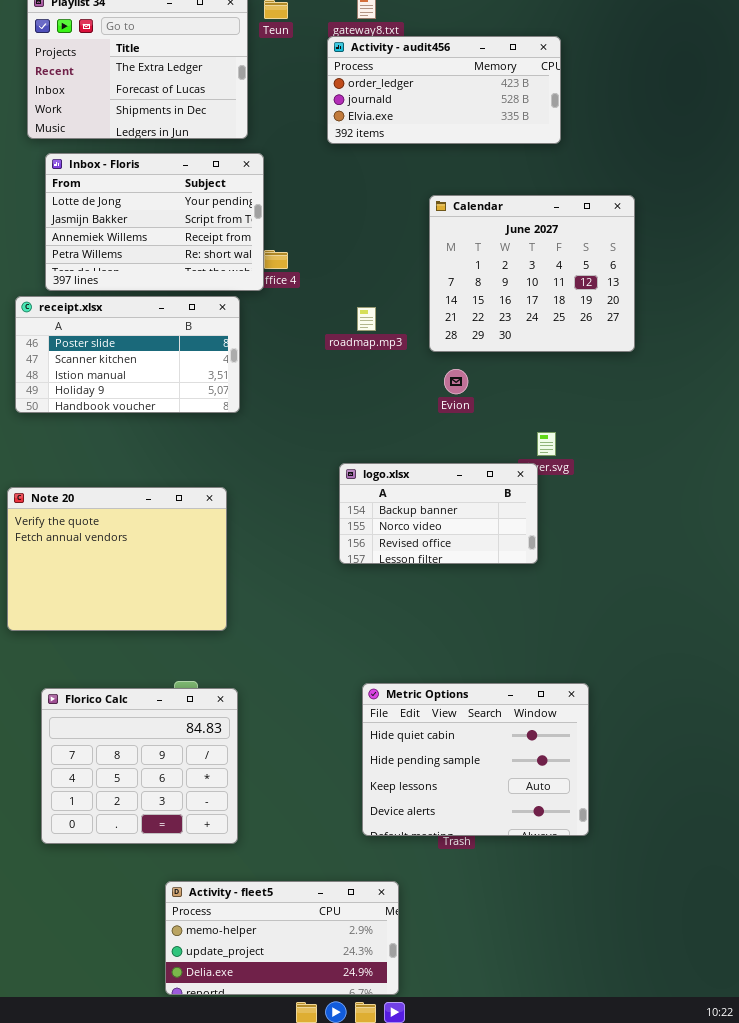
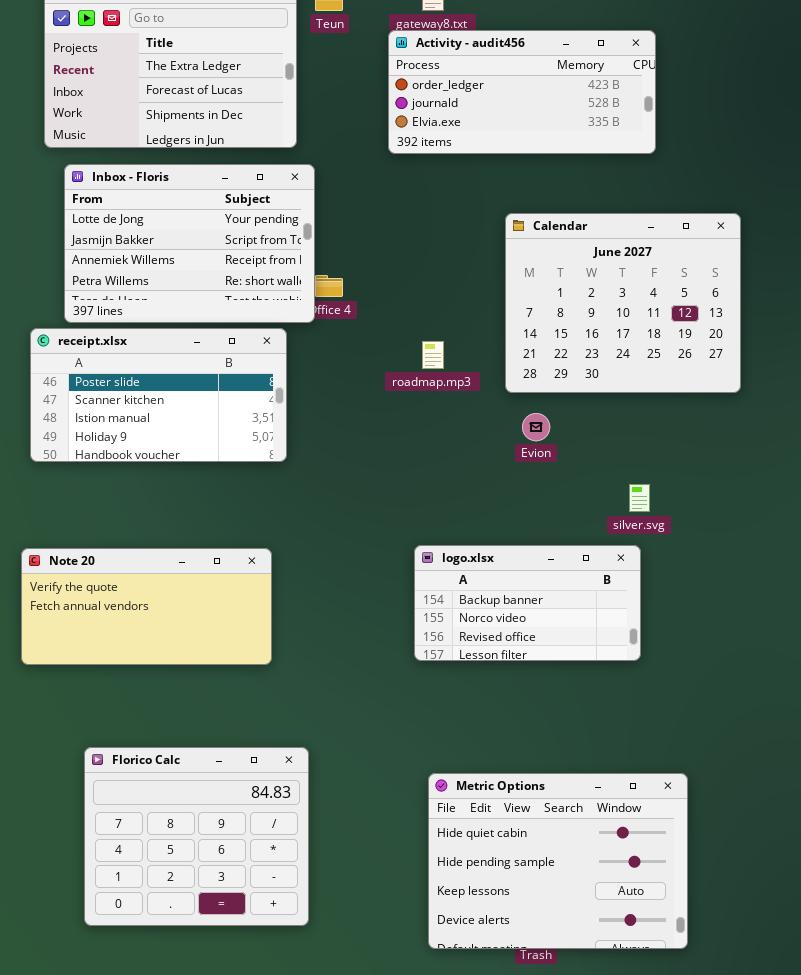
logo.xlsx: [339,463,538,564] -> [414,545,641,661], moved
Note 20: [7,487,227,631] -> [21,548,272,665], resized
Florico Calc: [41,688,238,844] -> [84,747,309,926], moved

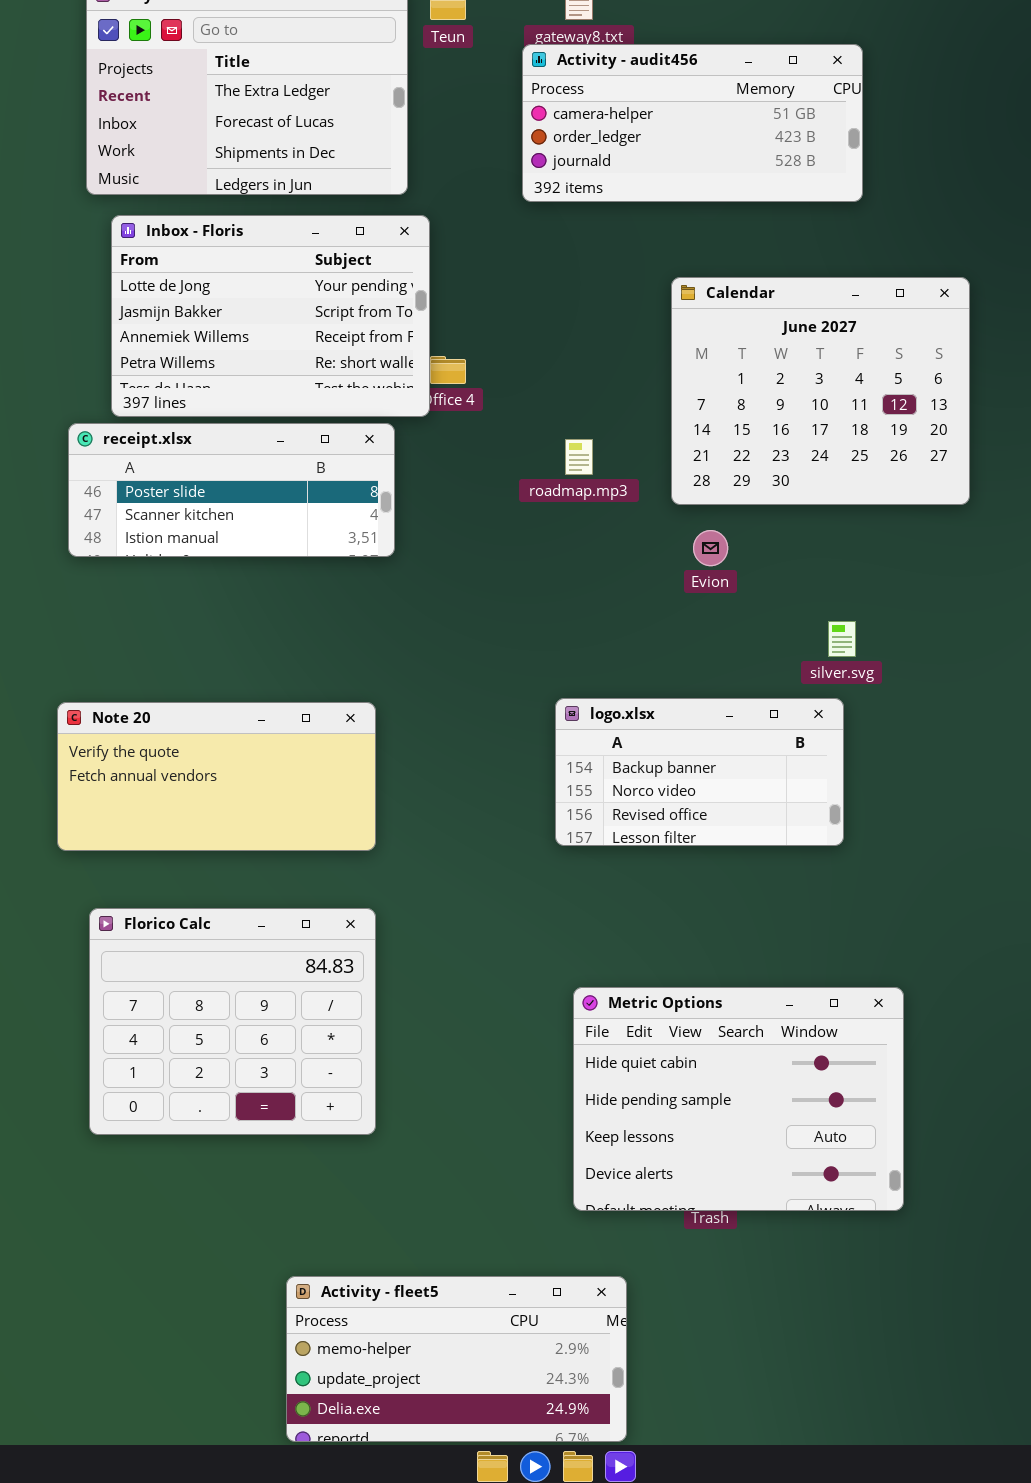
Activity - audit456: [388,30,656,154] -> [522,44,863,202], scrolled up 1 row
receipt.xlsx: [30,328,287,462] -> [68,423,395,557], resized
Florico Calc: [84,747,309,926] -> [89,908,376,1135], moved

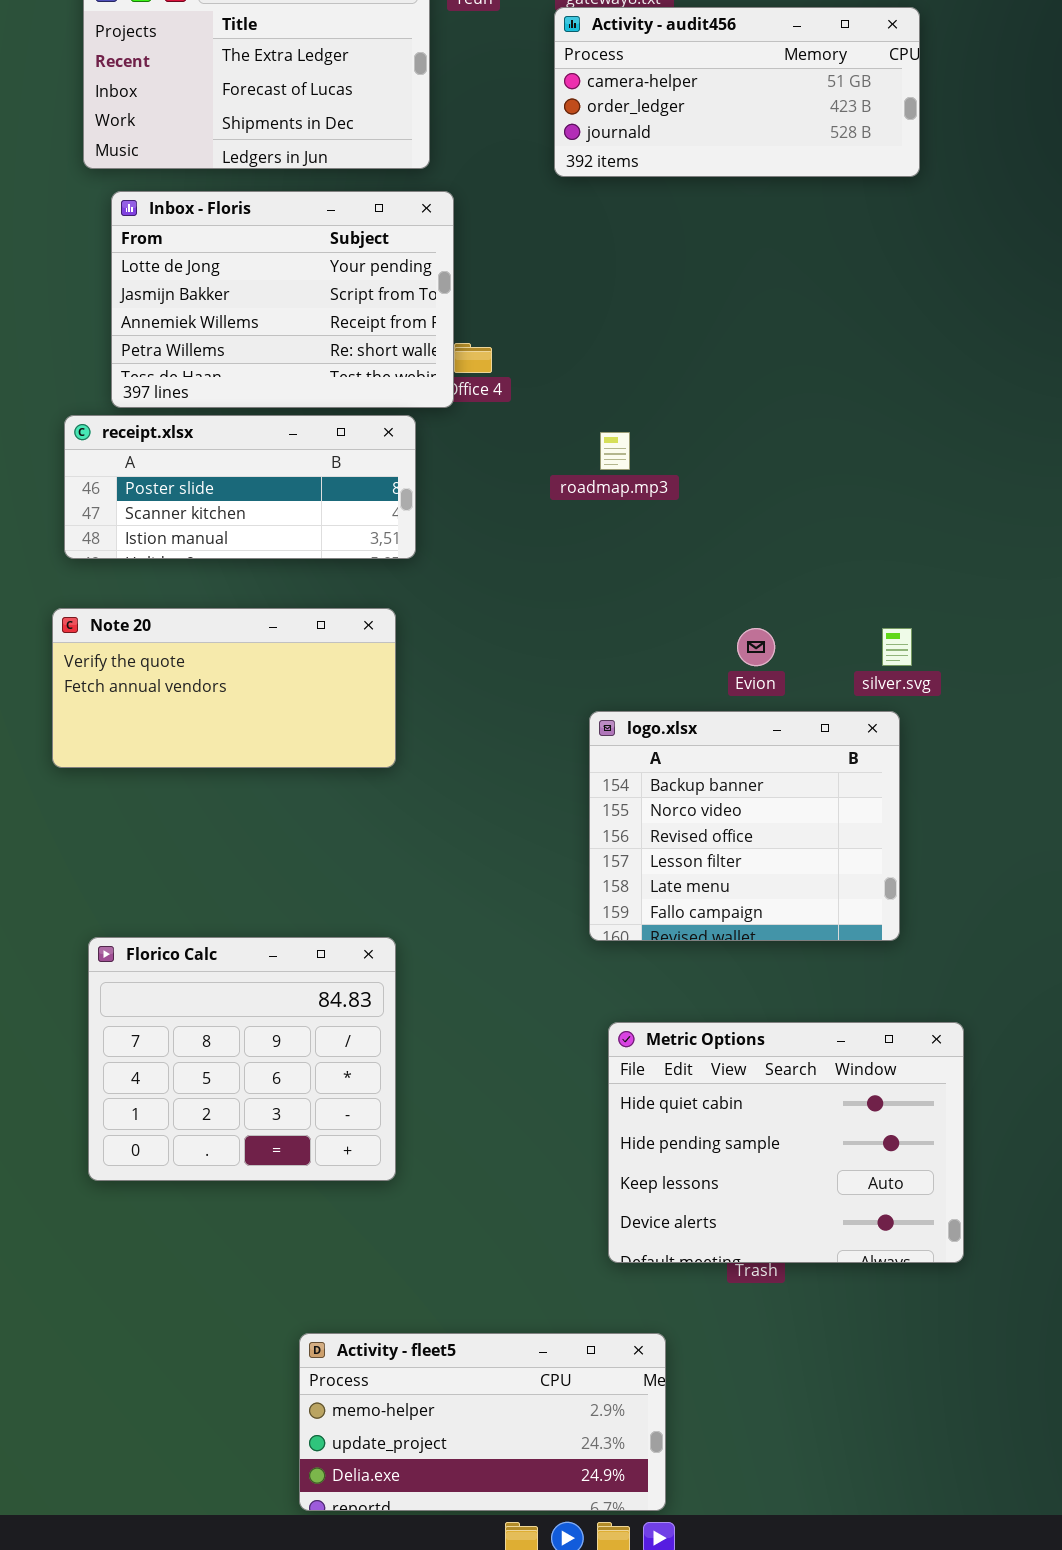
Calendar: [671,277,970,505] -> none, closed
Evion: [693,530,728,566] -> [737,628,775,666], moved
logo.xlsx: [555,698,844,846] -> [589,711,900,941], resized
Note 20: [57,702,376,851] -> [52,608,396,768], moved

